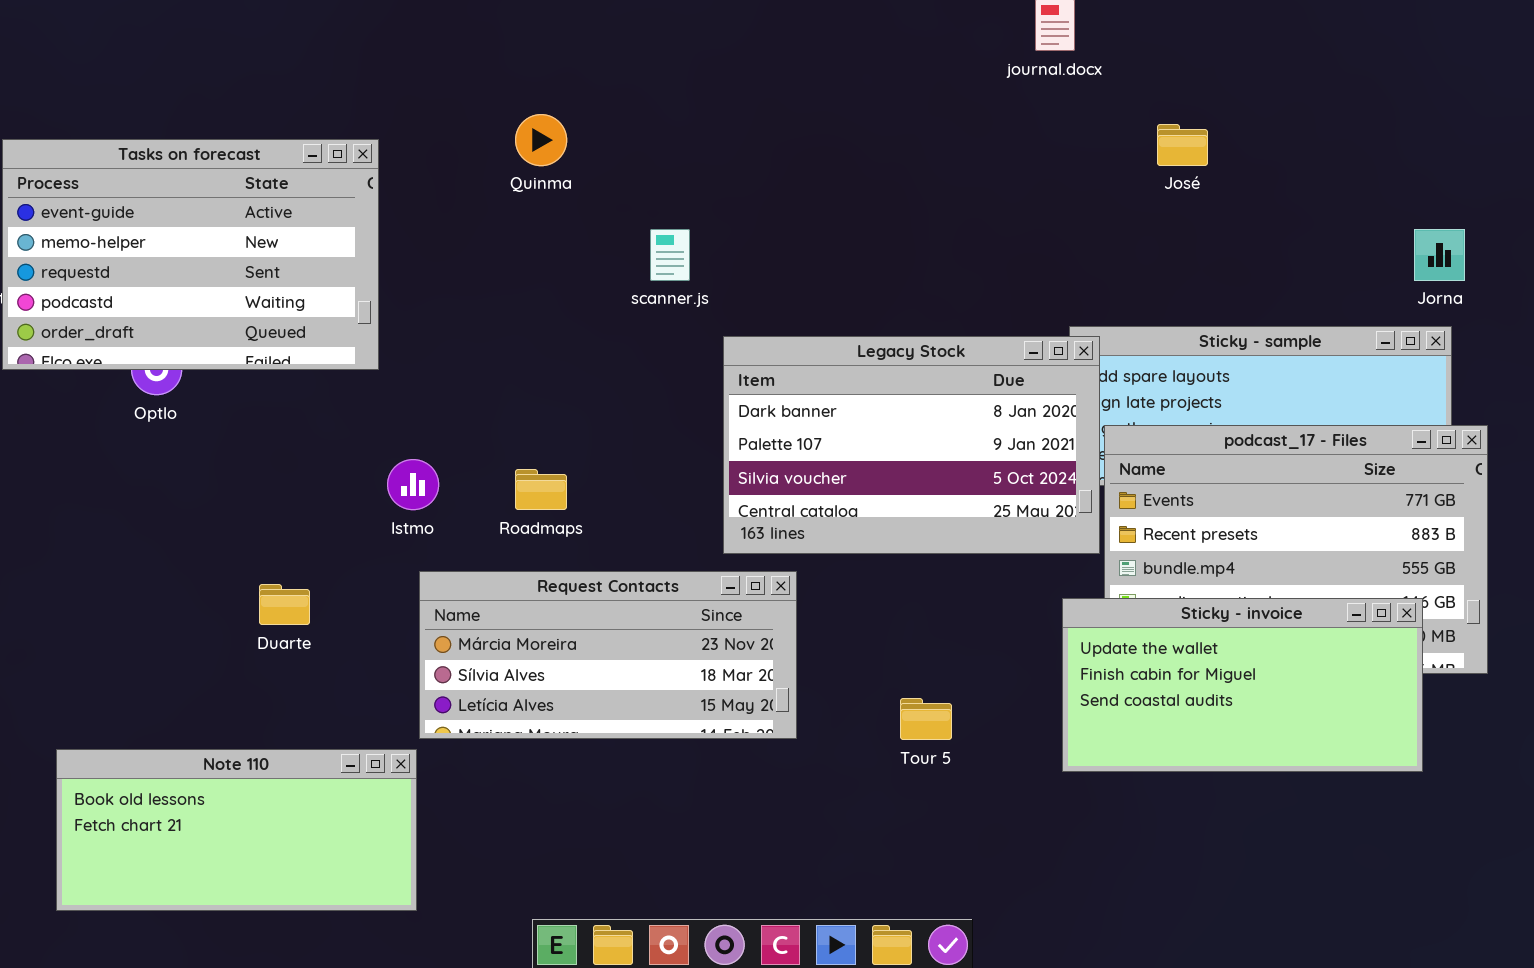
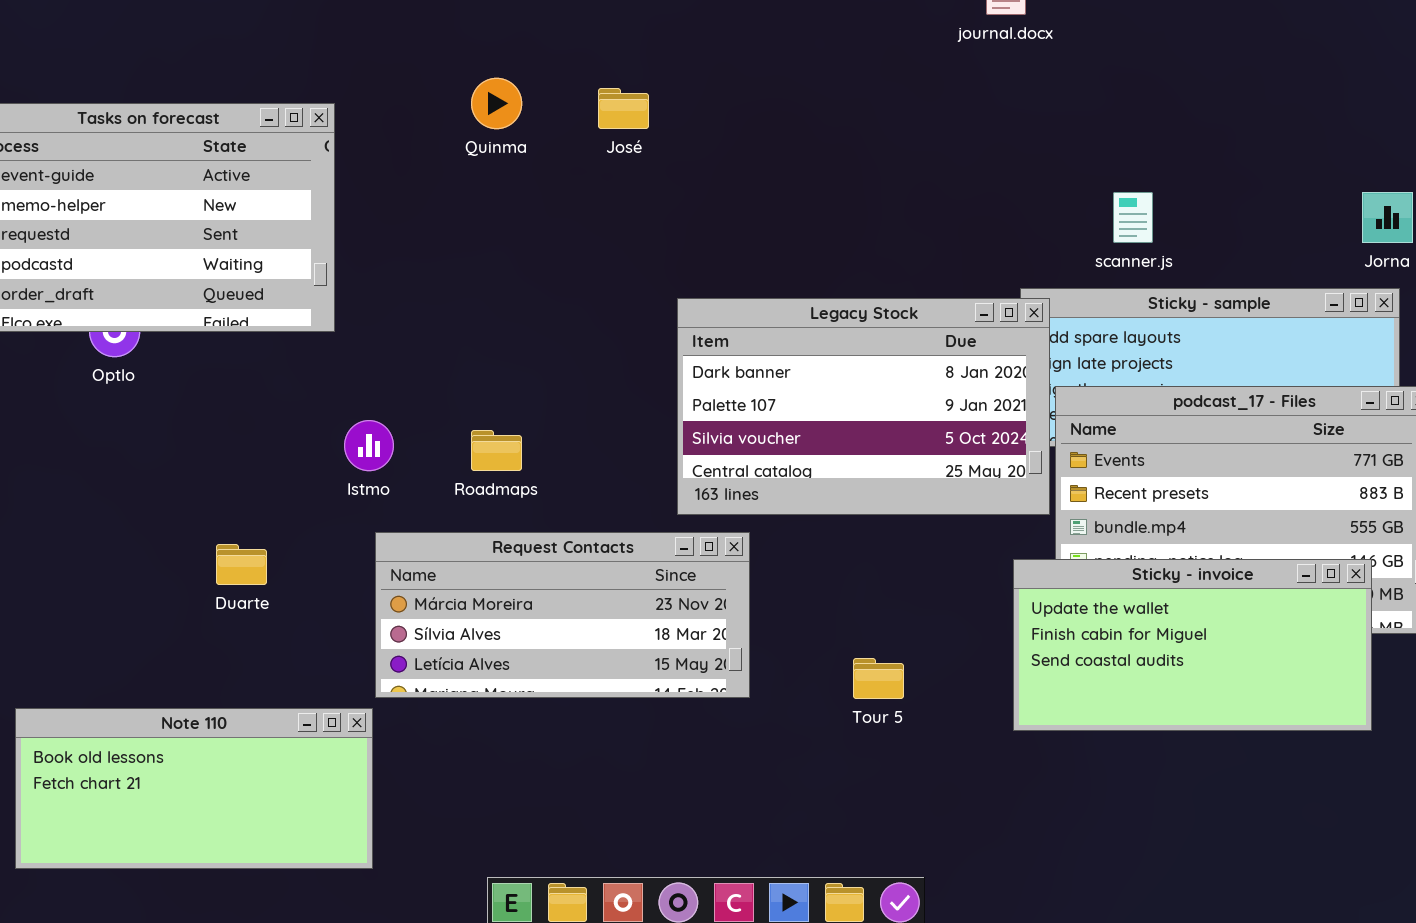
José: [1157,124,1208,166] -> [598,88,649,129], moved
scanner.js: [650,229,690,281] -> [1113,192,1153,243], moved

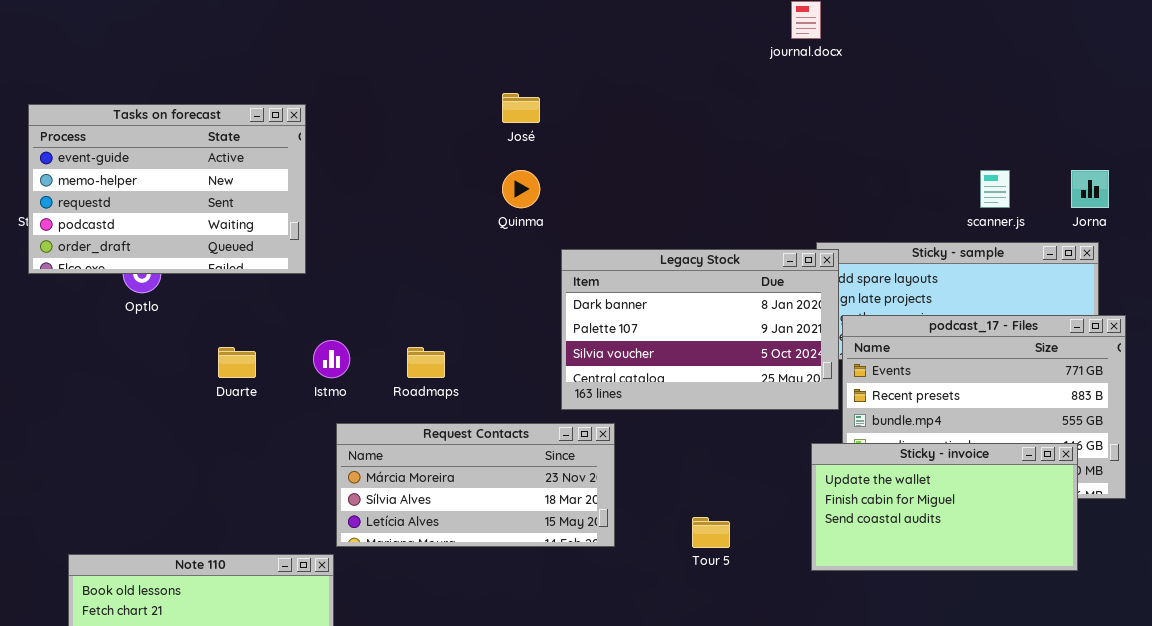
Quinma: [471,78,522,129] -> [502,170,540,208], moved
scanner.js: [1113,192,1153,243] -> [980,170,1010,208], moved
Duarte: [216,544,267,585] -> [218,347,256,378], moved

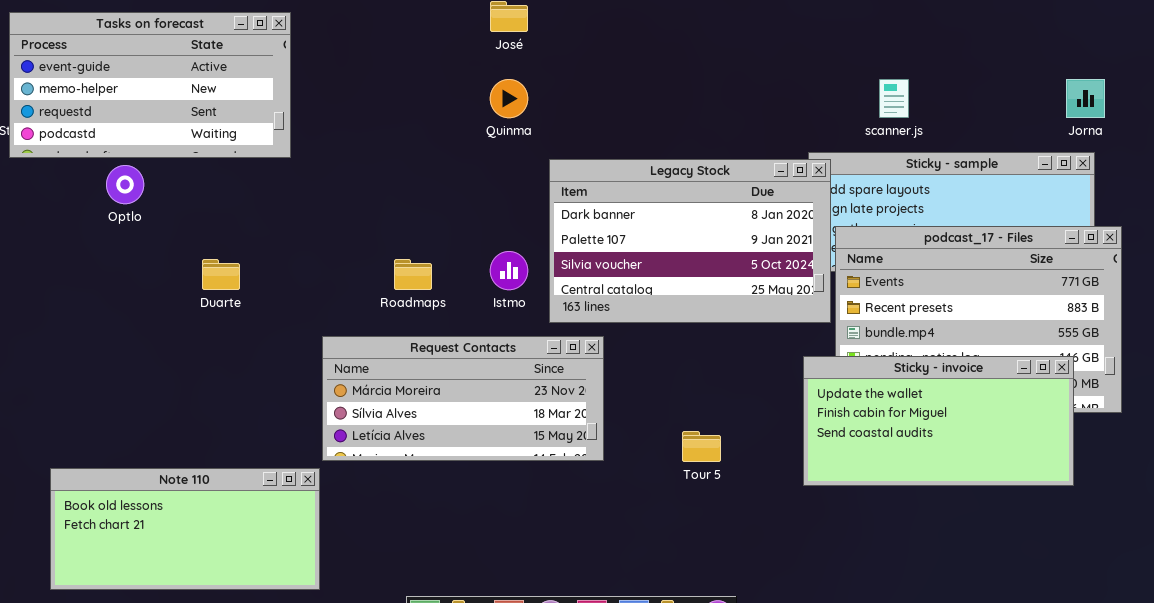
Tasks on forecast: [28,104,306,274] -> [9,12,291,158], resized
scanner.js: [980,170,1010,208] -> [879,79,909,118], moved
Istmo: [313,340,350,378] -> [490,251,528,290], moved

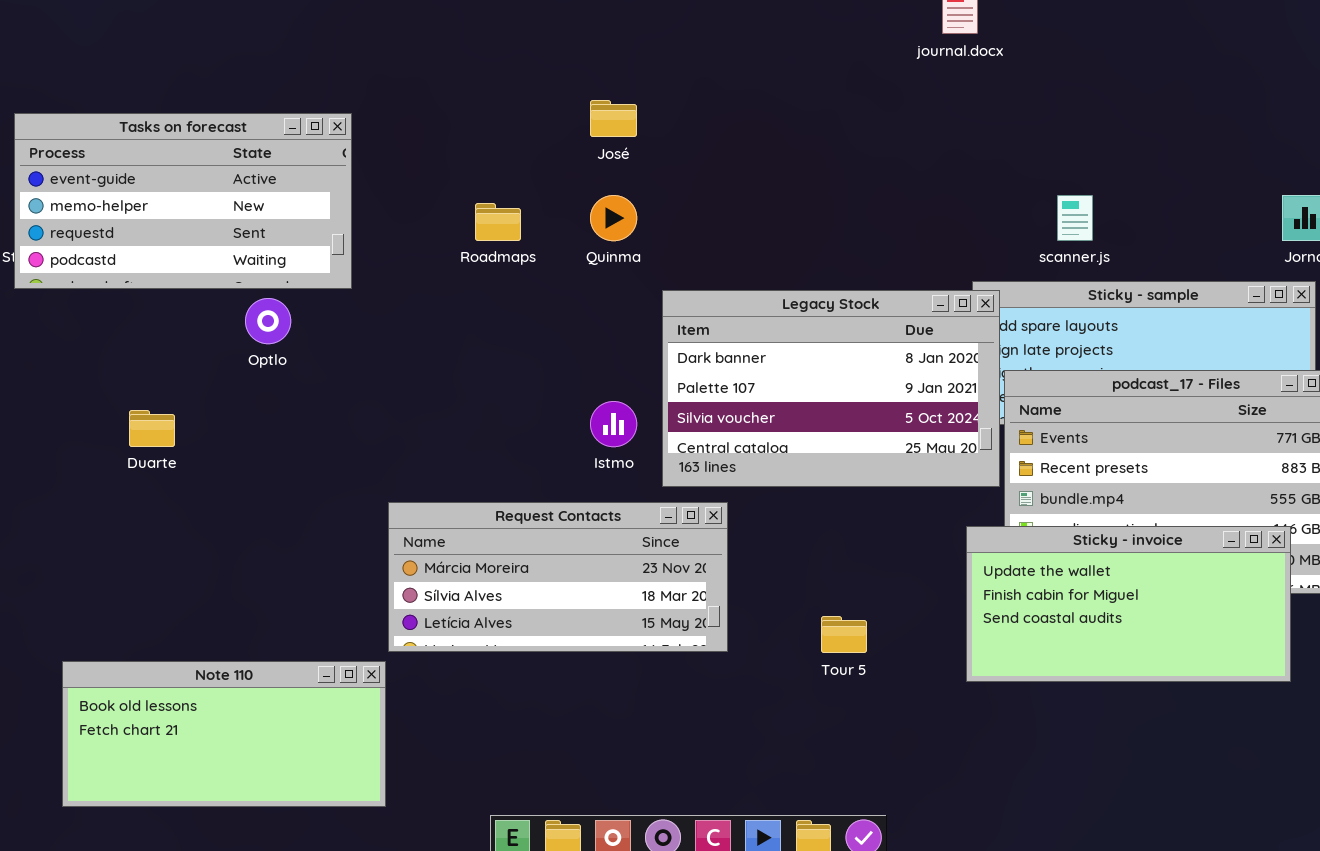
Optlo: [106,165,144,204] -> [245,298,291,344], moved
Duarte: [202,259,240,290] -> [129,410,175,447], moved
Roadmaps: [394,259,432,290] -> [475,203,521,241], moved

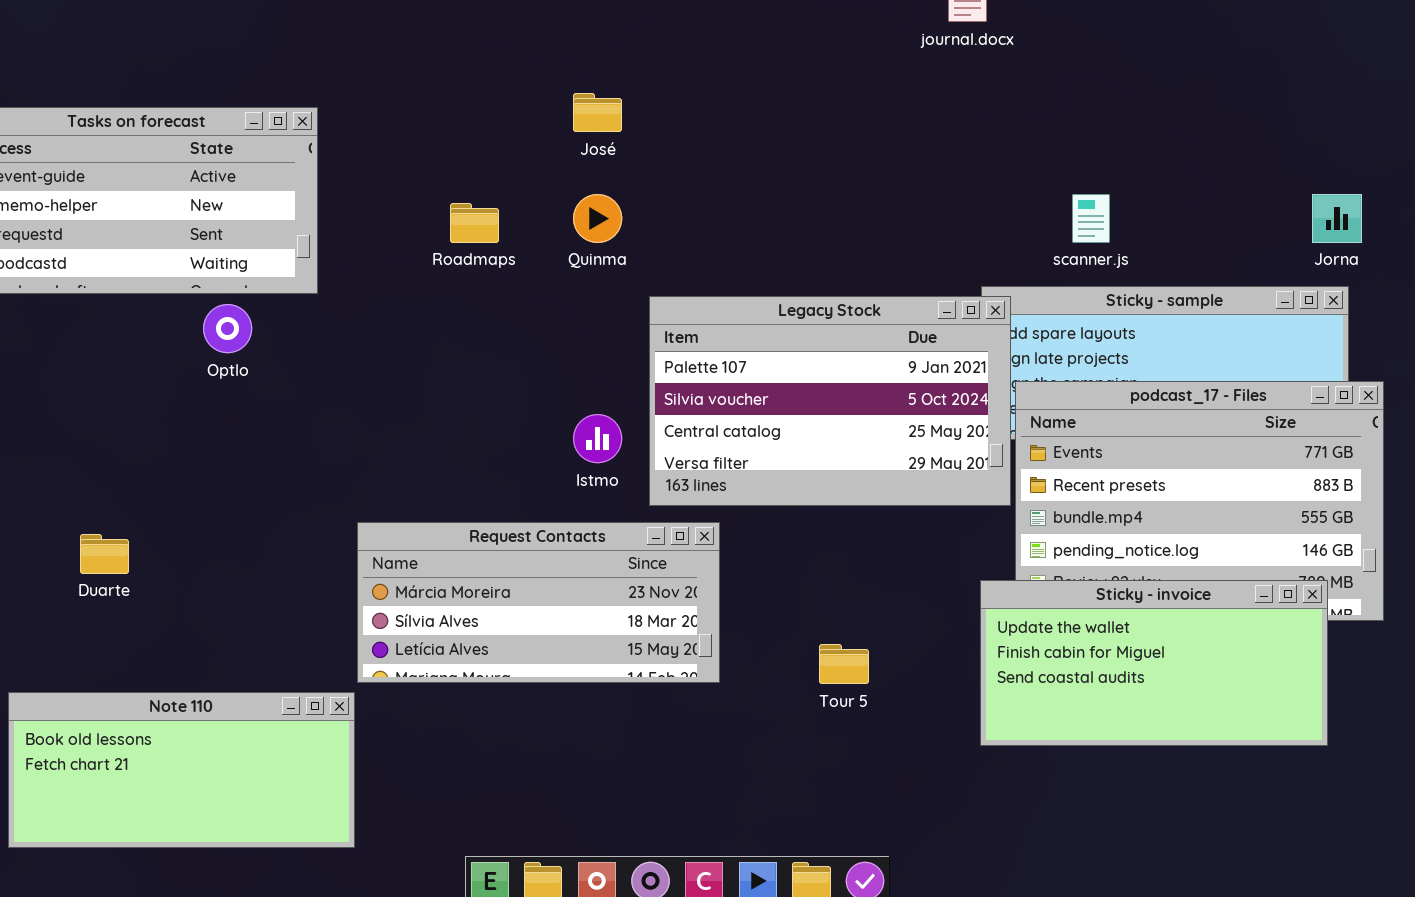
Legacy Stock: [662,290,1000,487] -> [649,296,1011,506], scrolled down 1 row
Duarte: [129,410,175,447] -> [80,534,129,574], moved
Sticky - invoice: [966,526,1291,682] -> [980,580,1328,746], moved

